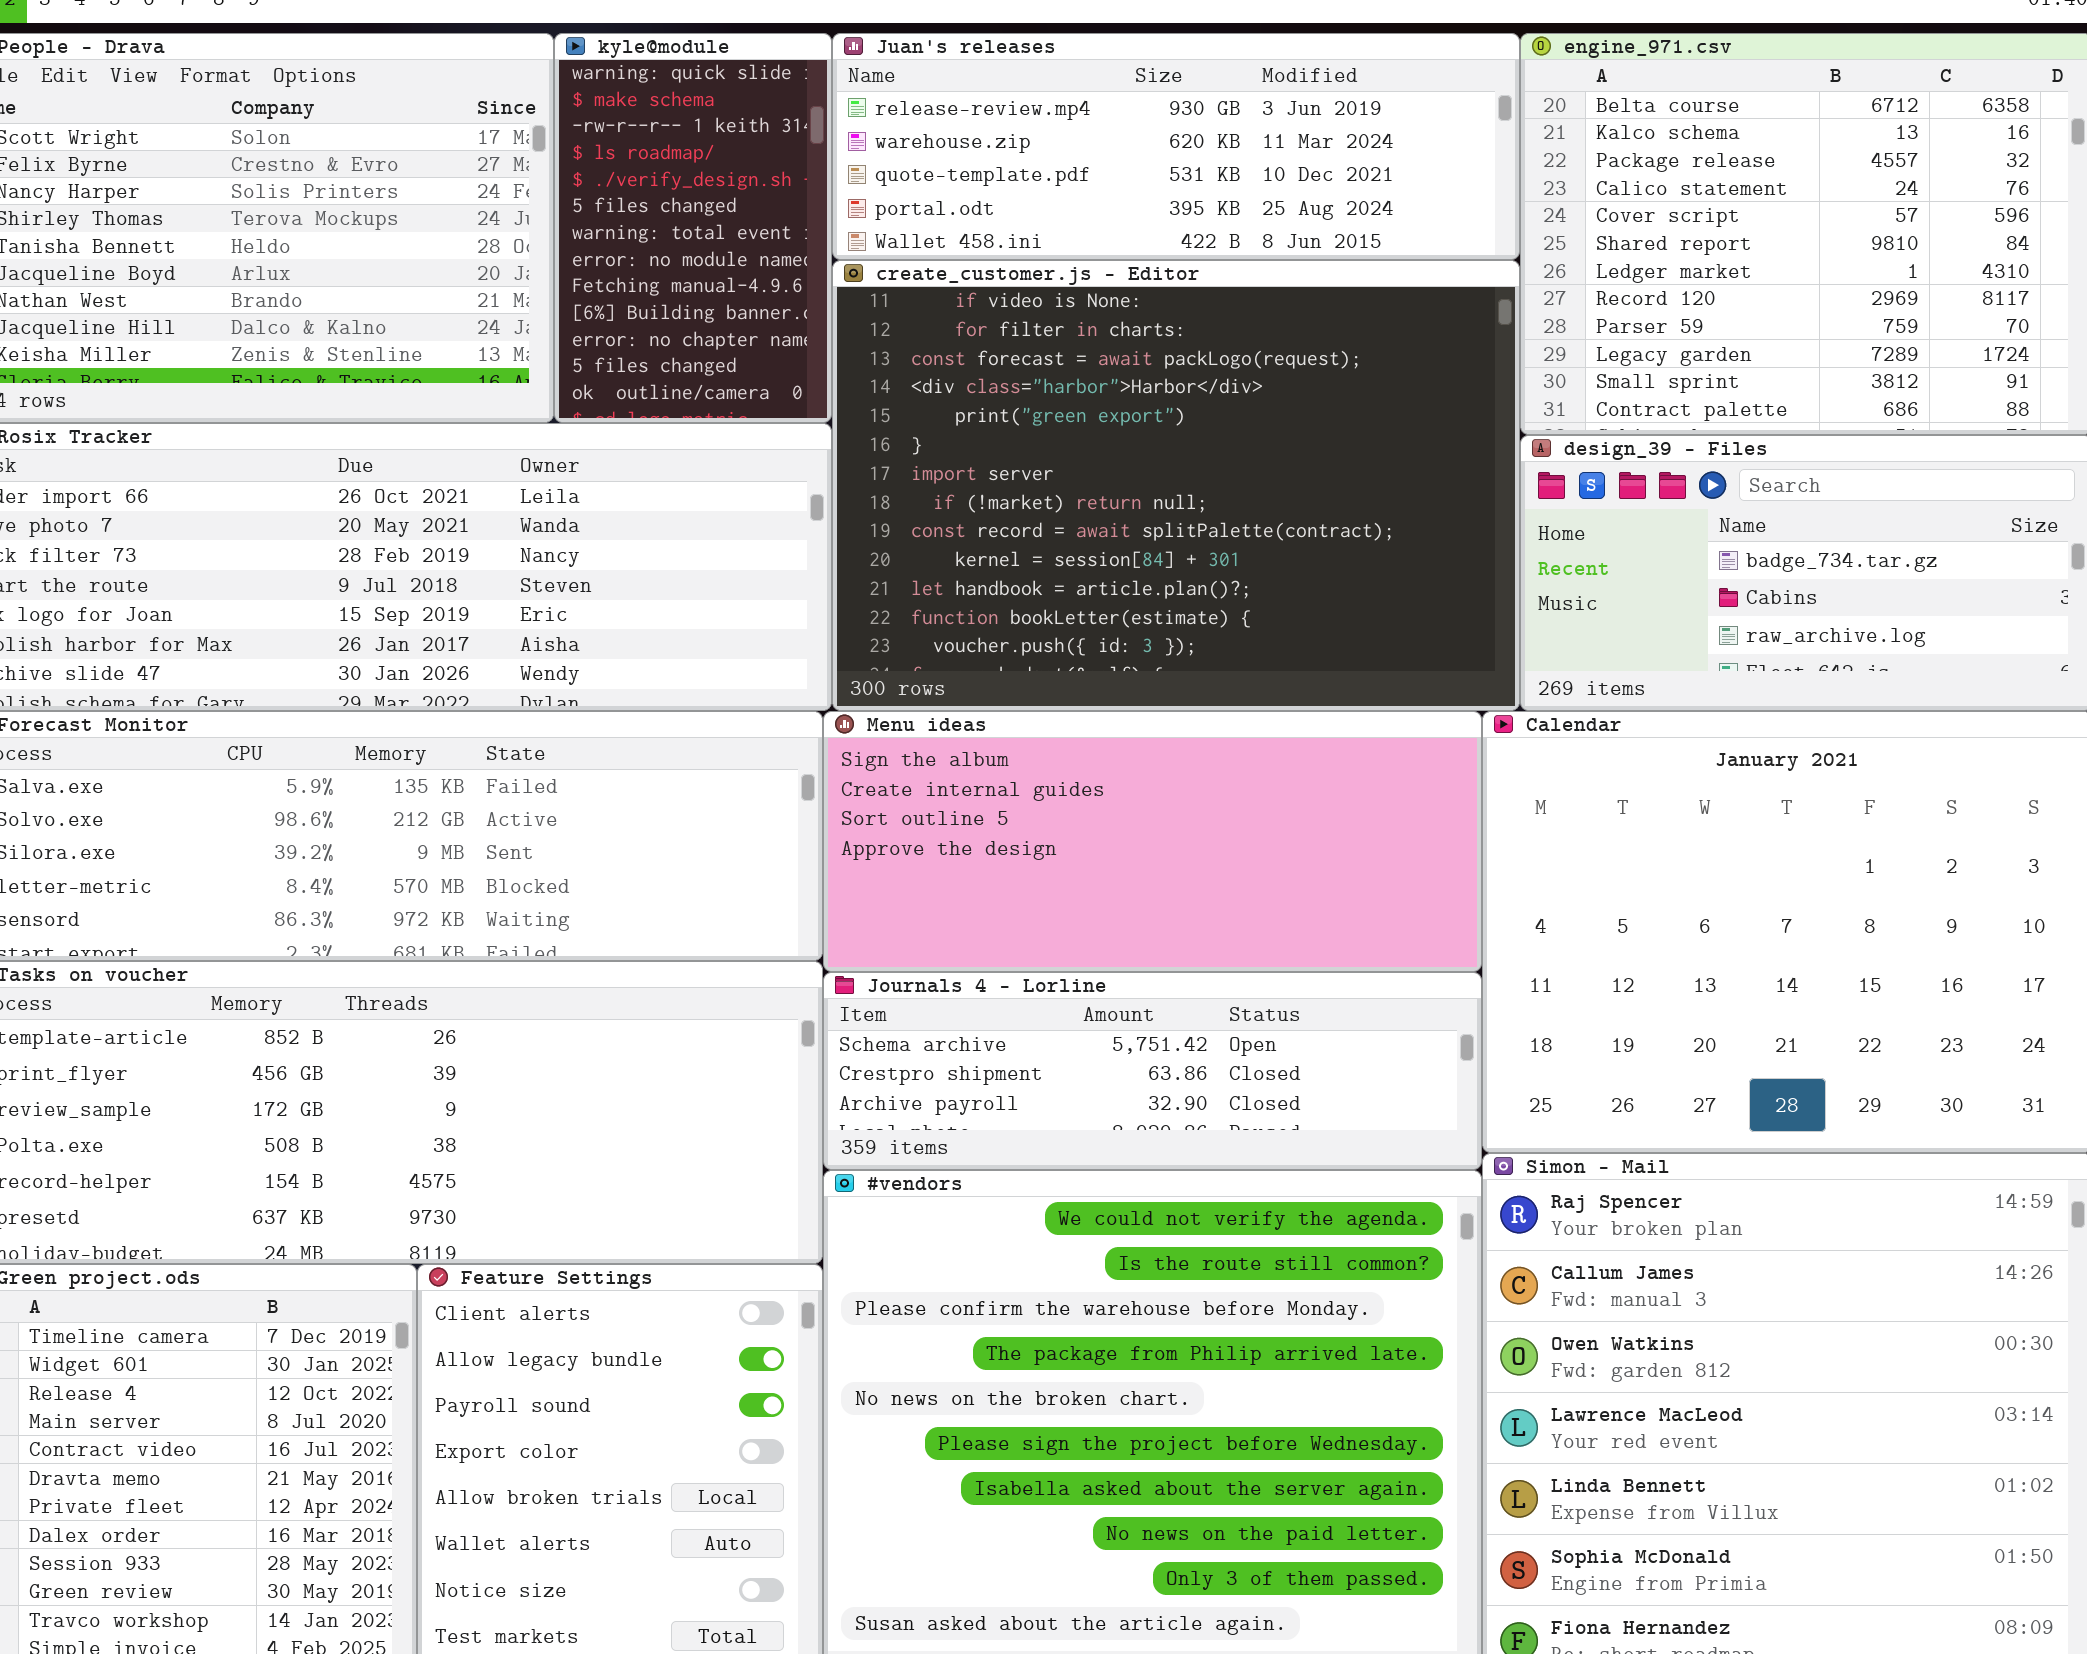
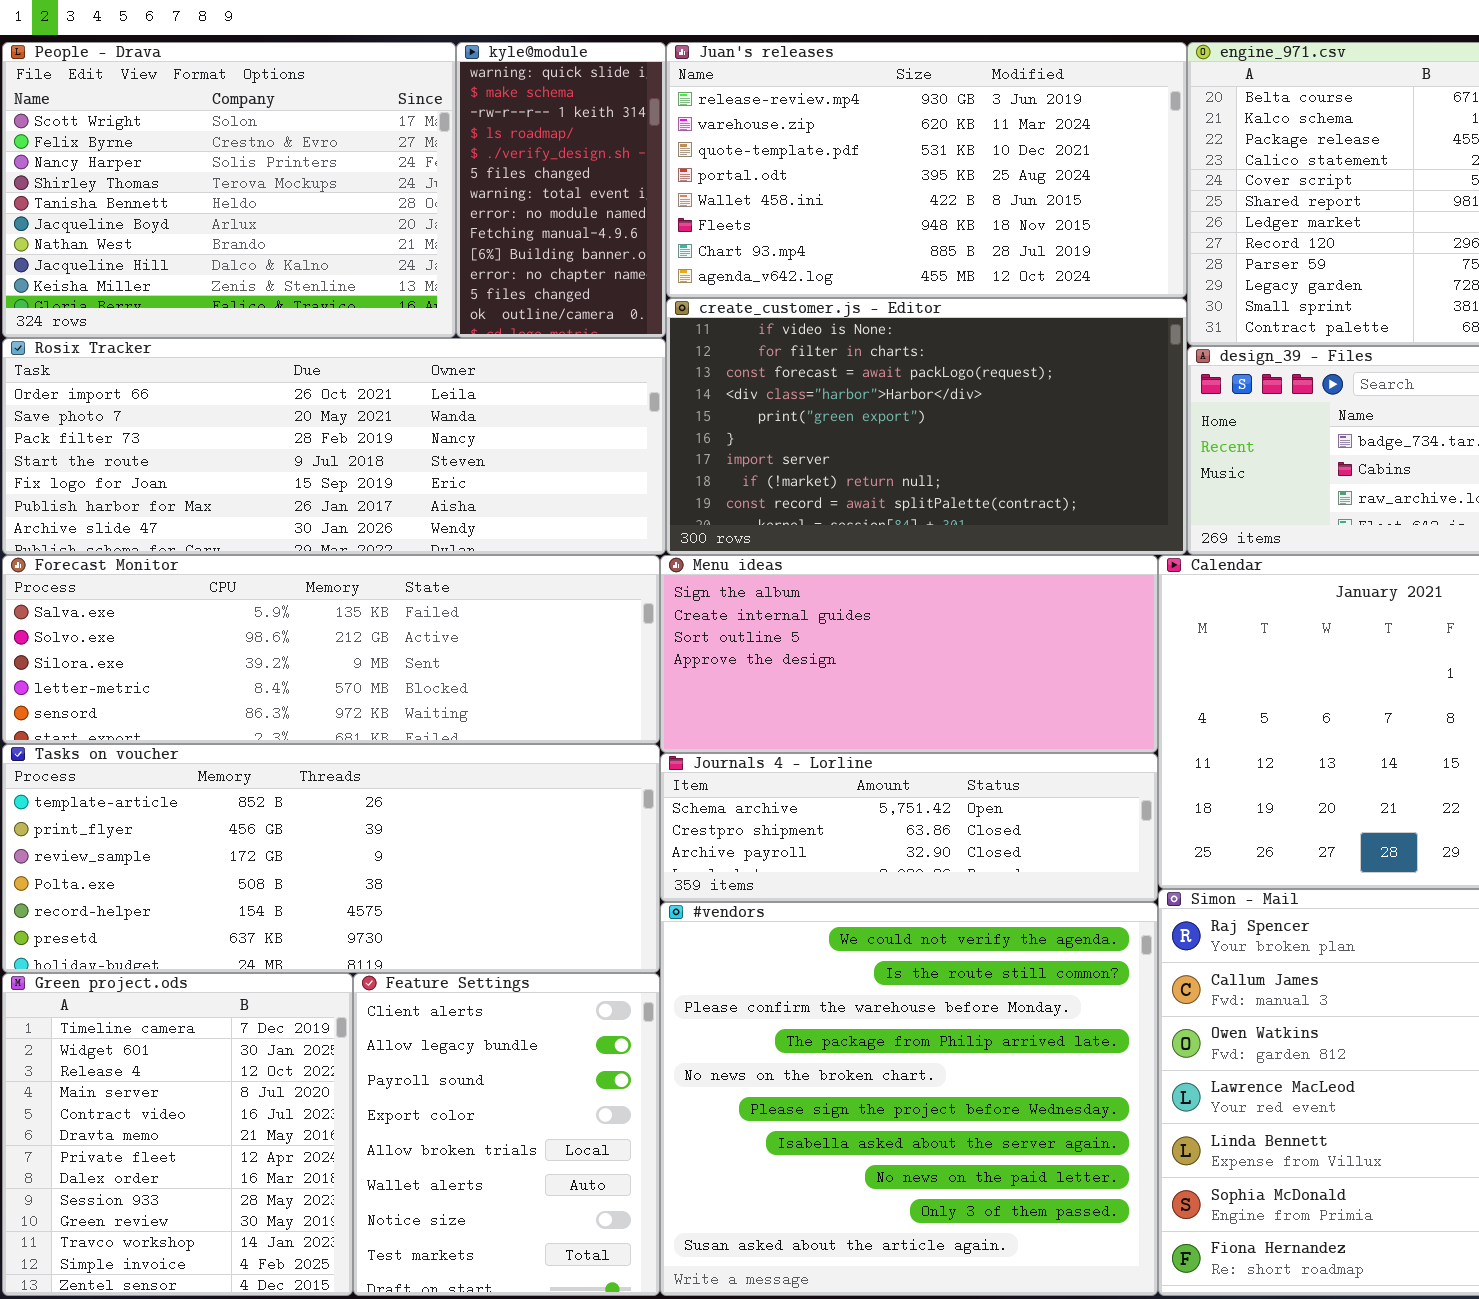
Juan's releases: [832,33,1520,260] -> [666,42,1187,298], resized
create_customer.js - Editor: [832,260,1520,711] -> [666,298,1187,555], resized

